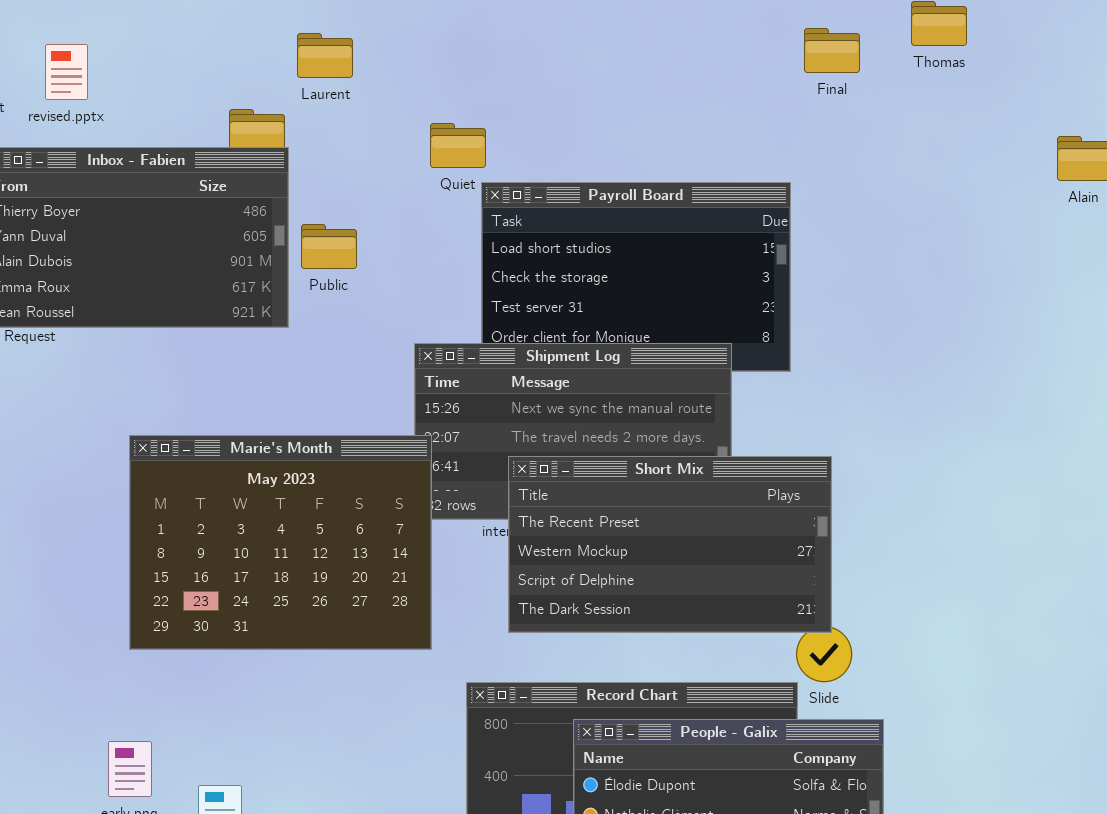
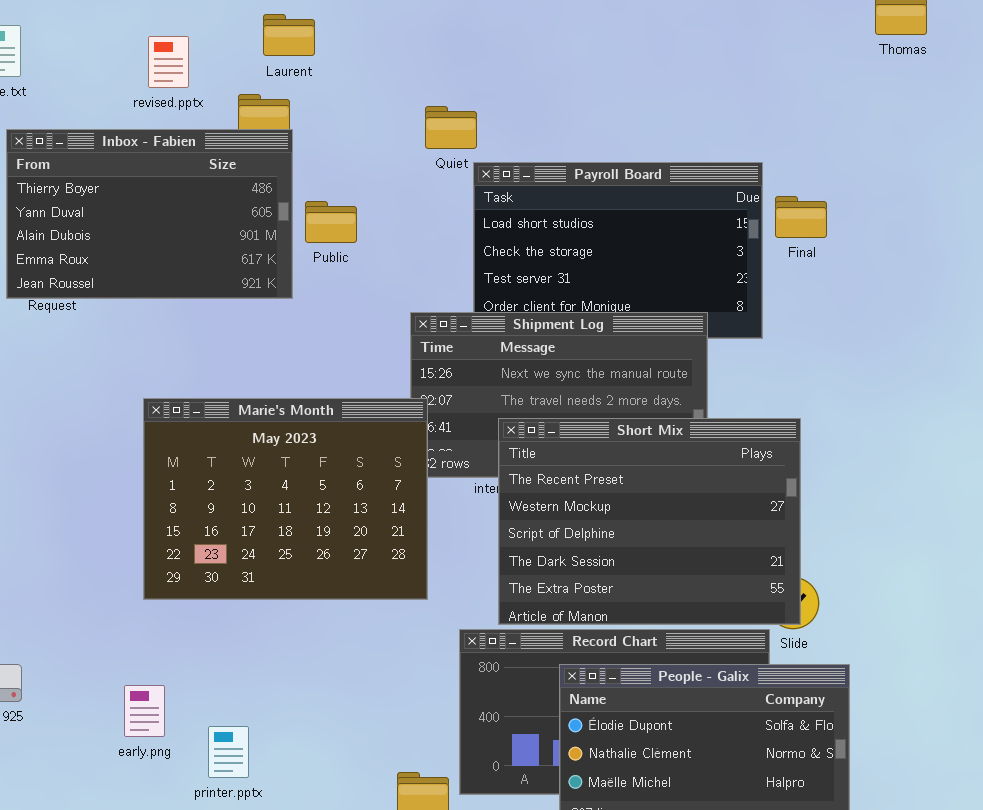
Final: [804,28,860,73] -> [775,196,827,238], moved
Laurent: [297,33,353,78] -> [263,14,315,56], moved
revised.pptx: [45,44,88,100] -> [148,36,189,88], moved
Short Mix: [508,456,832,633] -> [498,418,801,625], resized

